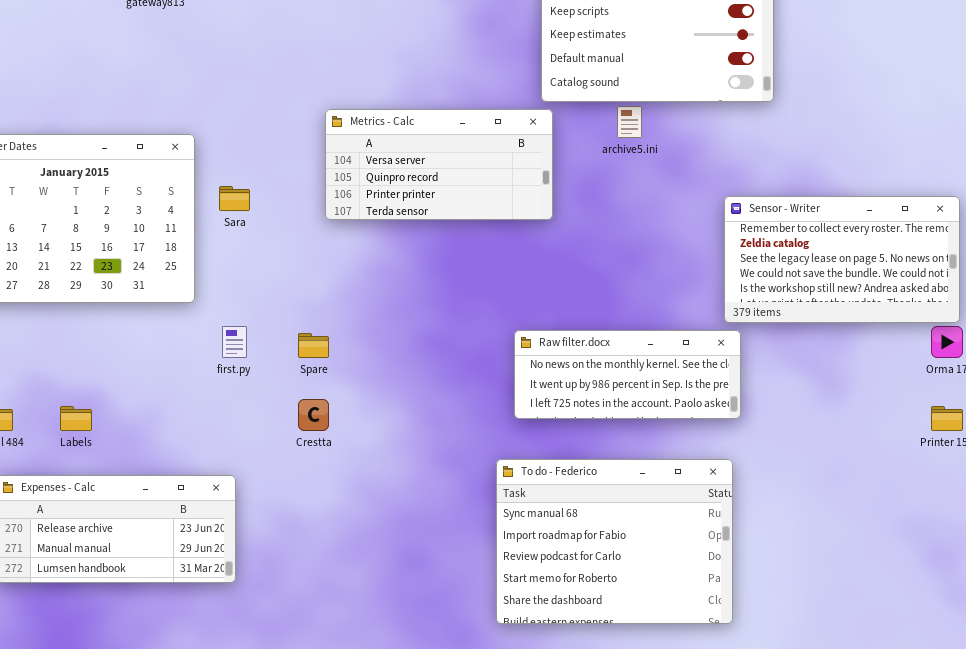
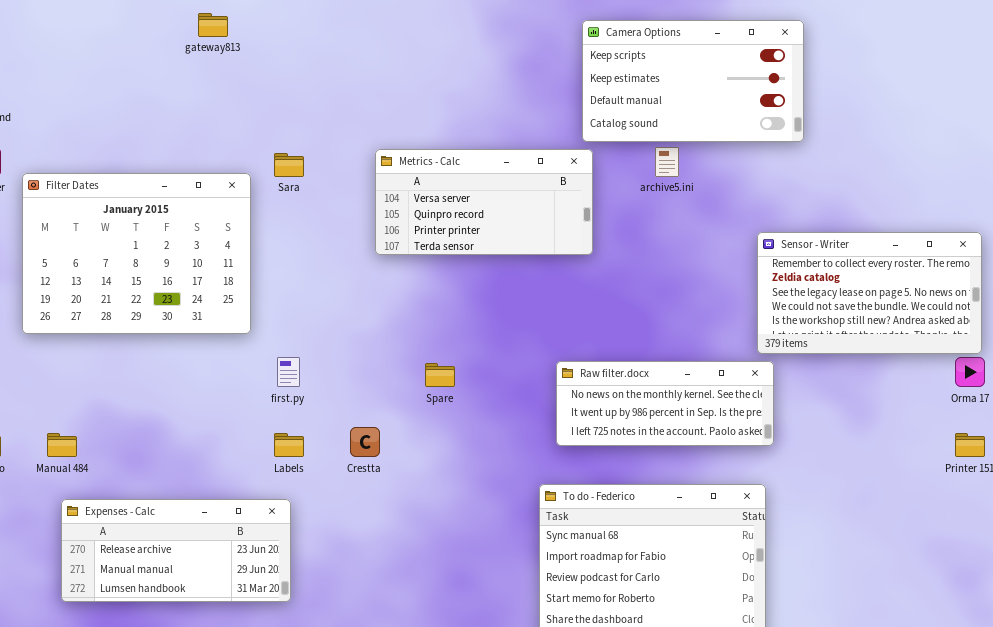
Sara: [219,186,250,211] -> [274,153,304,177], moved
Spare: [298,333,329,358] -> [425,363,455,387], moved
Labels: [60,406,92,431] -> [274,433,304,457], moved

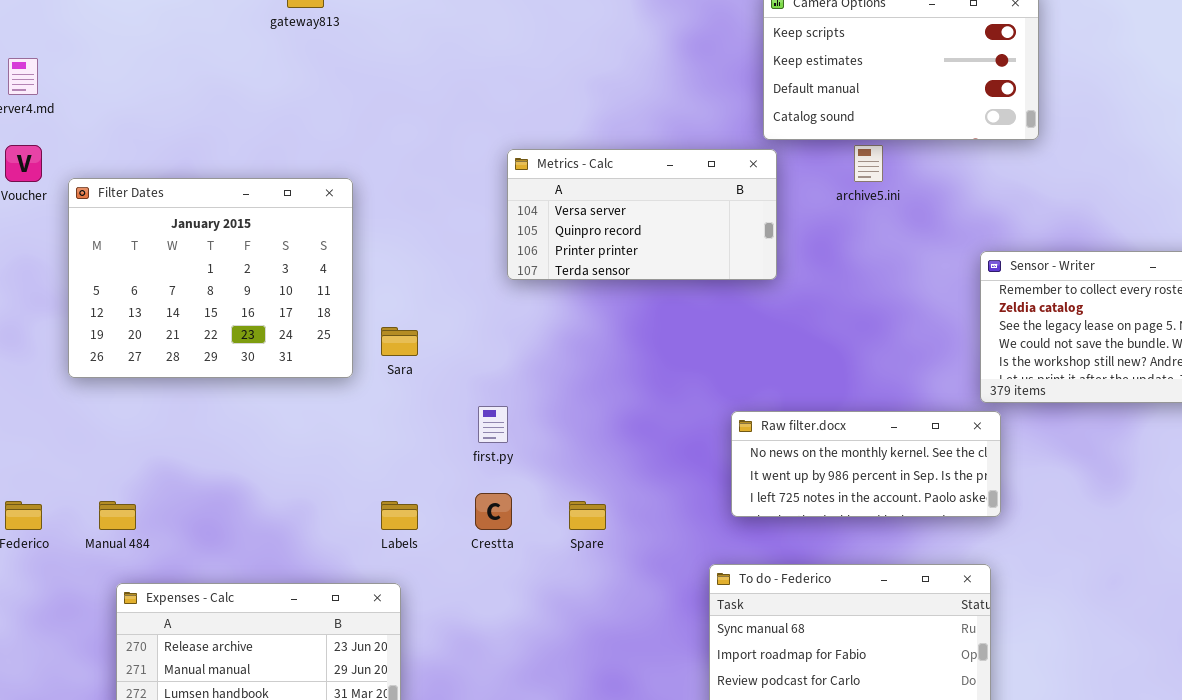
Sara: [274,153,304,177] -> [381,327,418,356], moved
first.py: [277,357,300,387] -> [478,406,508,443], moved
Spare: [425,363,455,387] -> [569,501,606,530], moved

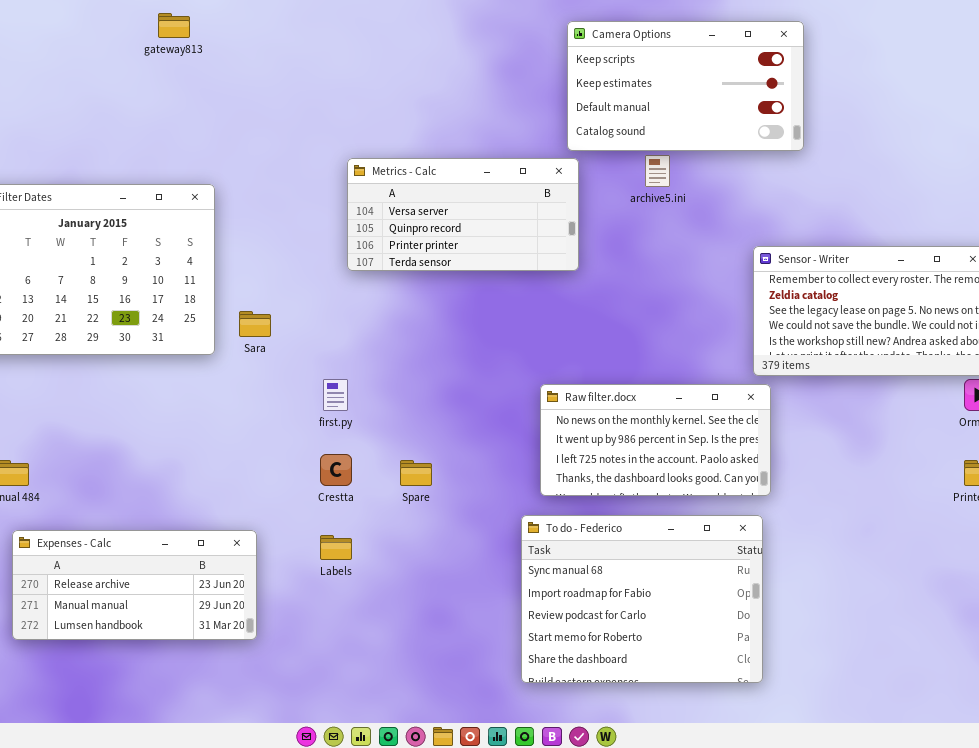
Raw filter.docx: [731,411,1001,517] -> [540,384,771,496], resized
Labels: [381,501,418,530] -> [320,535,352,560], moved

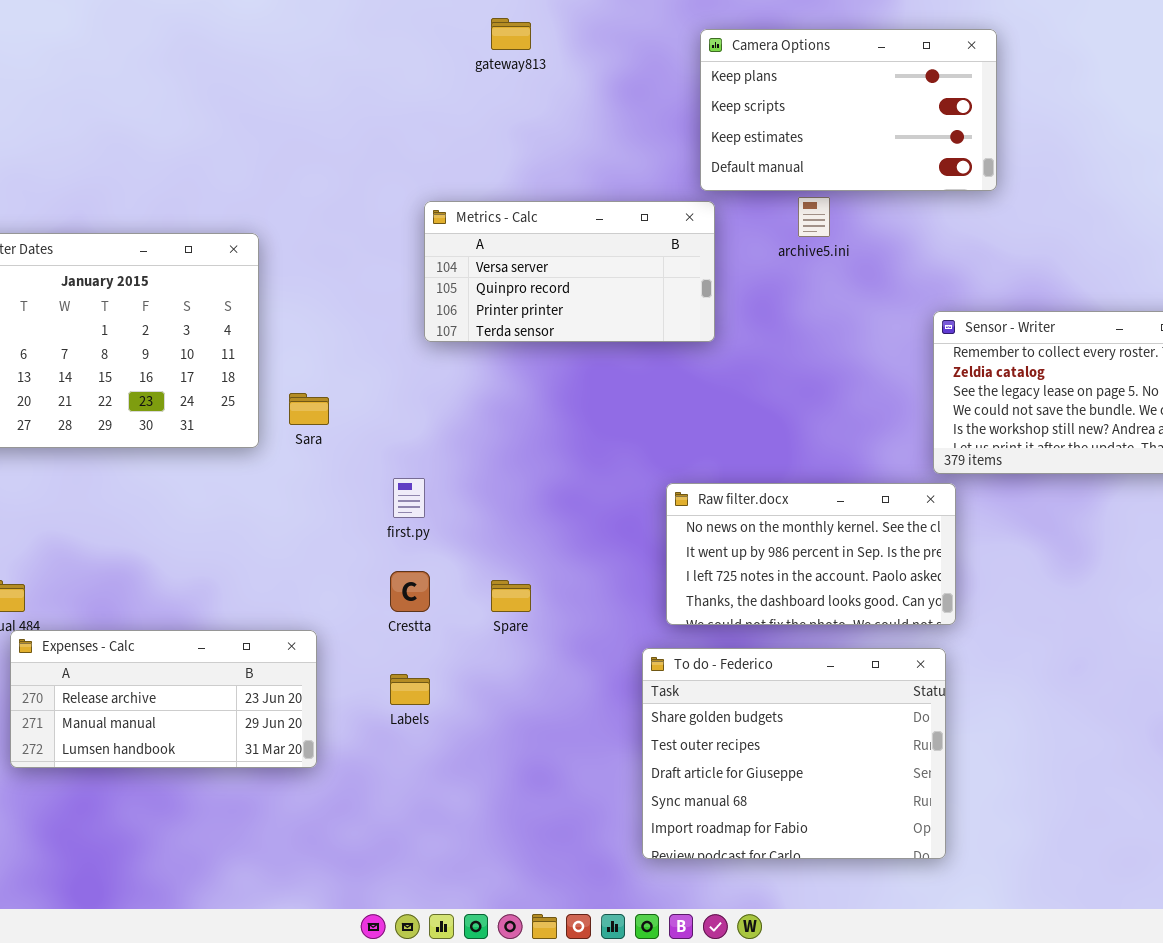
gateway813: [158,13,190,38] -> [491,18,531,50], moved
Camera Options: [567,21,804,151] -> [700,29,997,191], scrolled up 1 row
To do - Federico: [521,515,763,683] -> [642,648,946,859], scrolled up 3 rows
Expenses - Calc: [12,530,257,640] -> [10,630,317,768], moved

